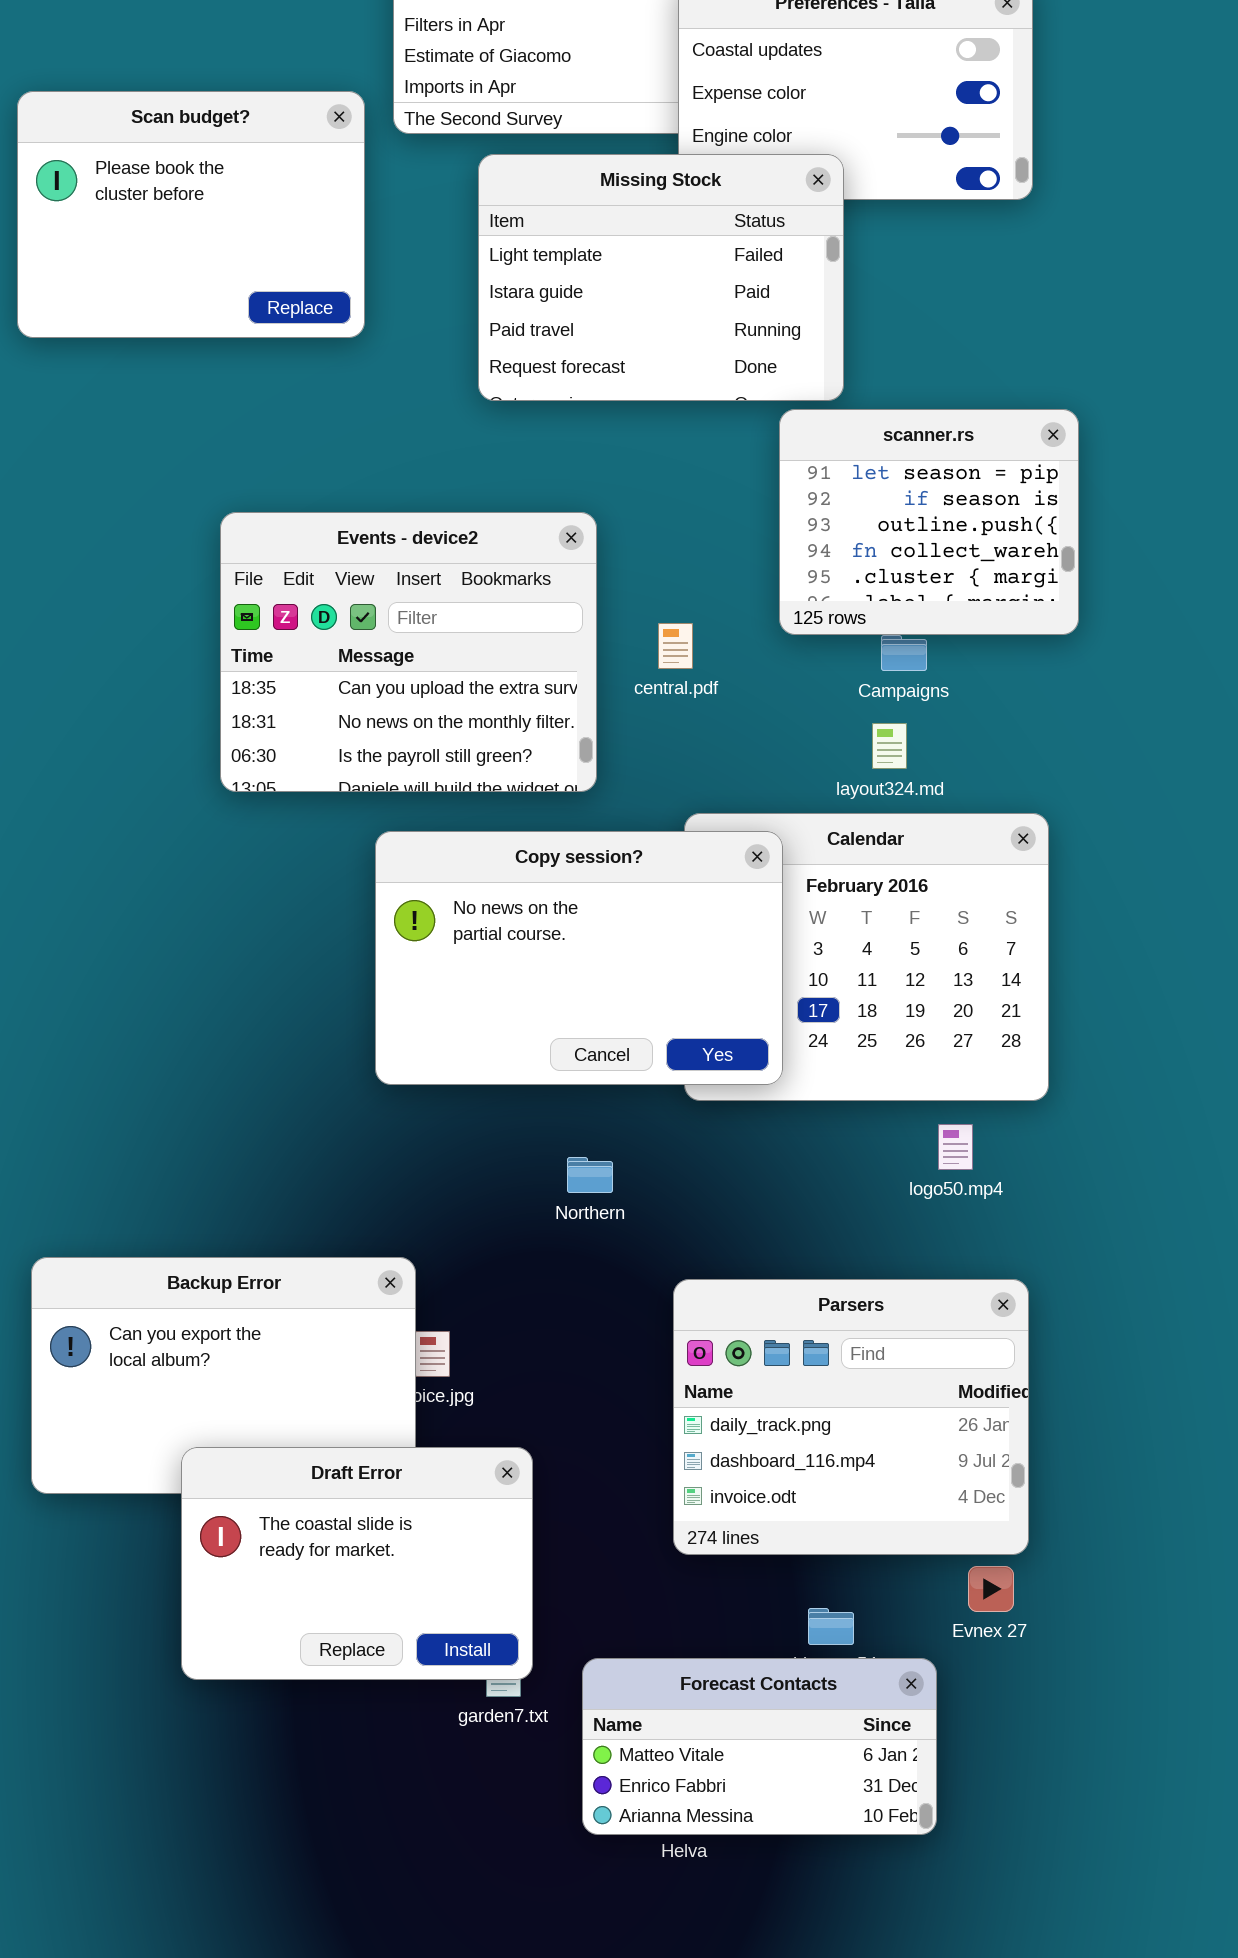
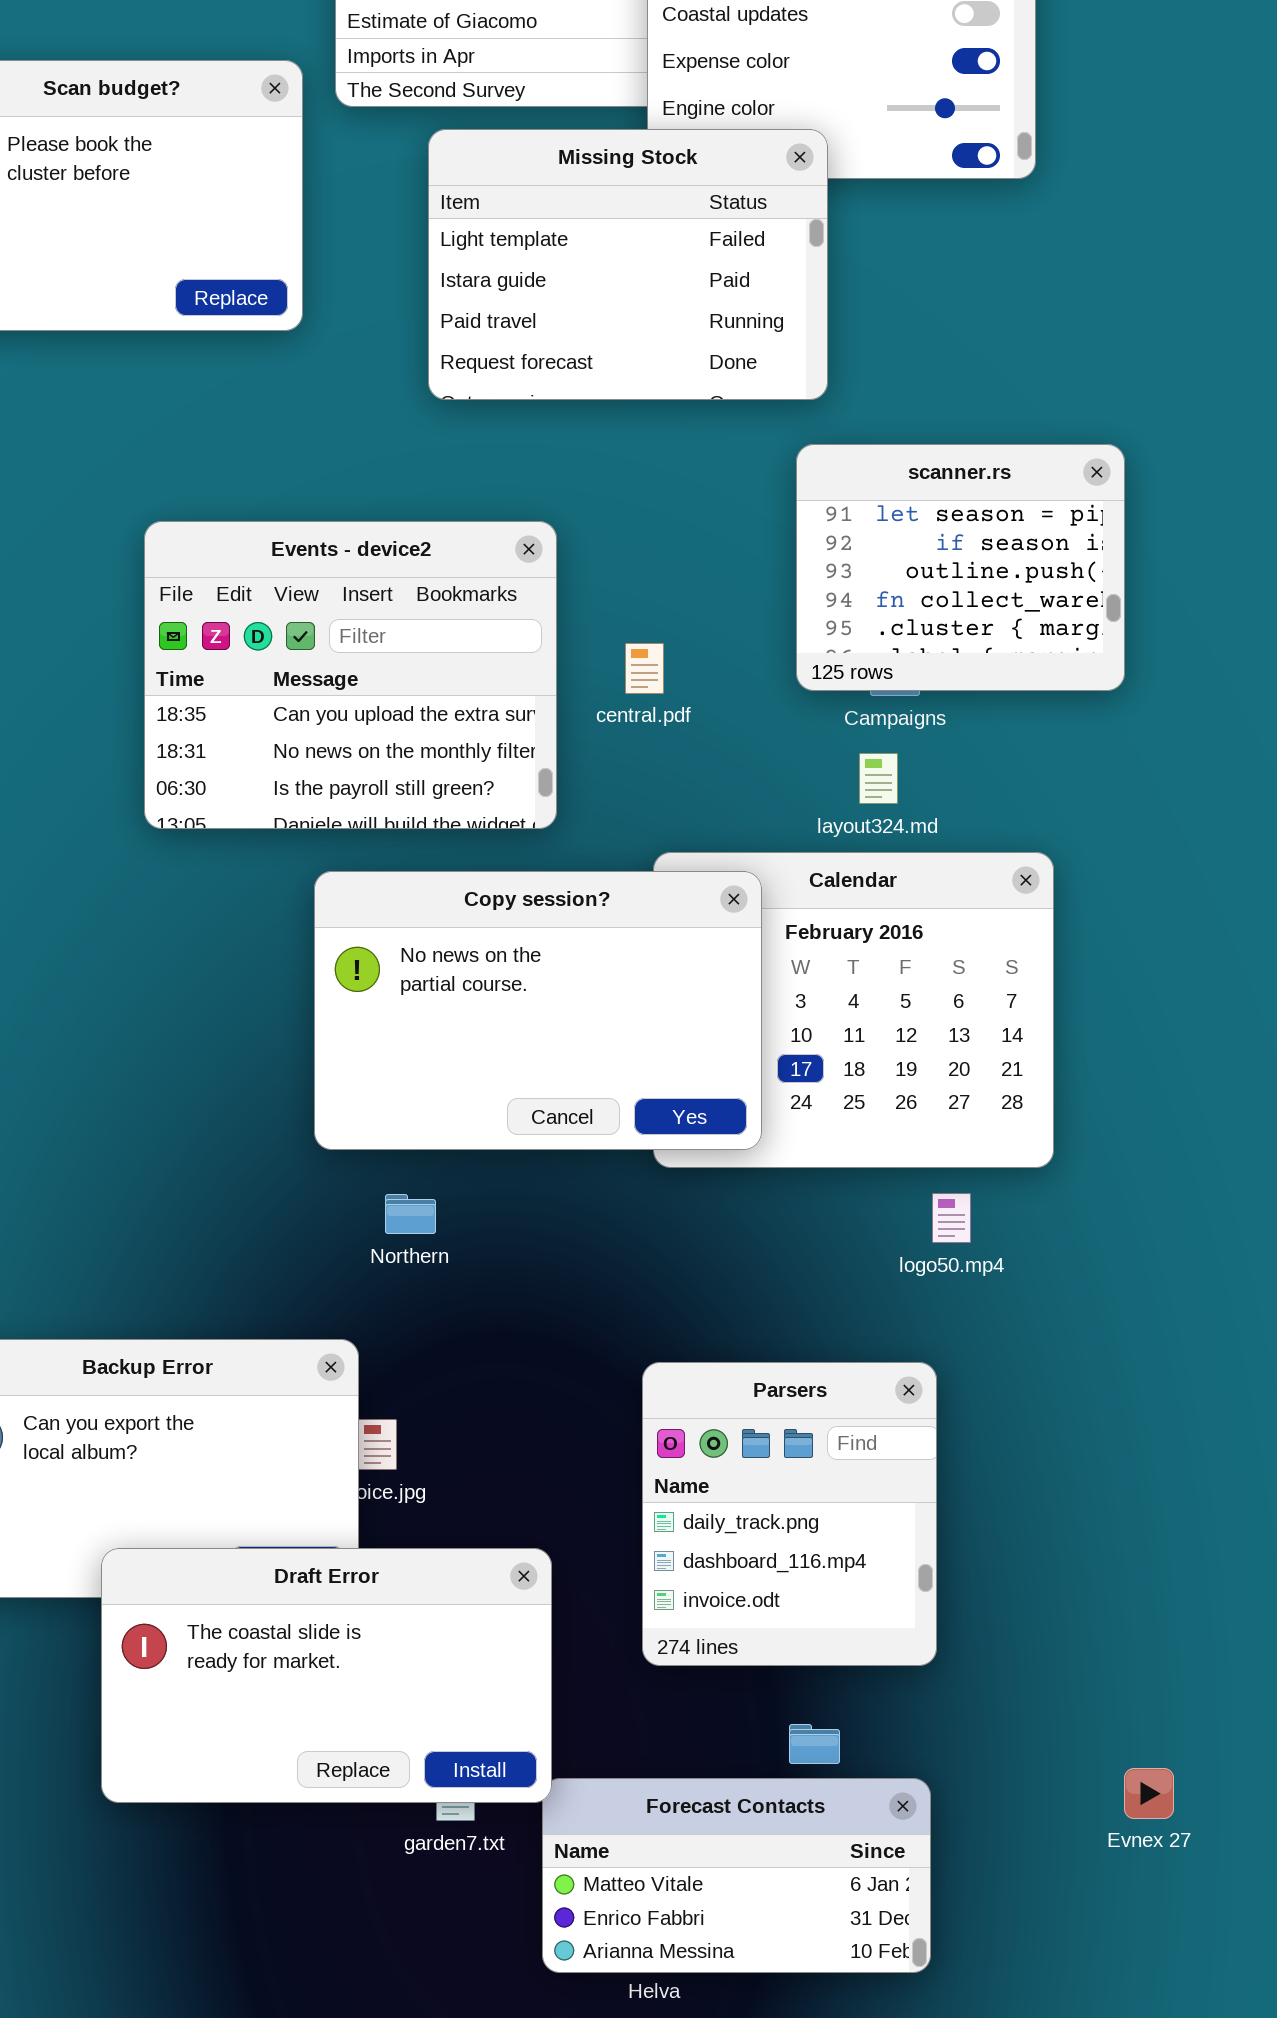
scanner.rs: [779,409,1079,635] -> [796,444,1125,691], moved
Northern: [567,1157,613,1193] -> [385,1194,436,1234], moved
Parsers: [673,1279,1029,1555] -> [642,1362,937,1666], resized
Draft Error: [181,1447,533,1680] -> [101,1548,552,1803], resized
Evnex 27: [968,1566,1014,1612] -> [1124,1768,1174,1819], moved

